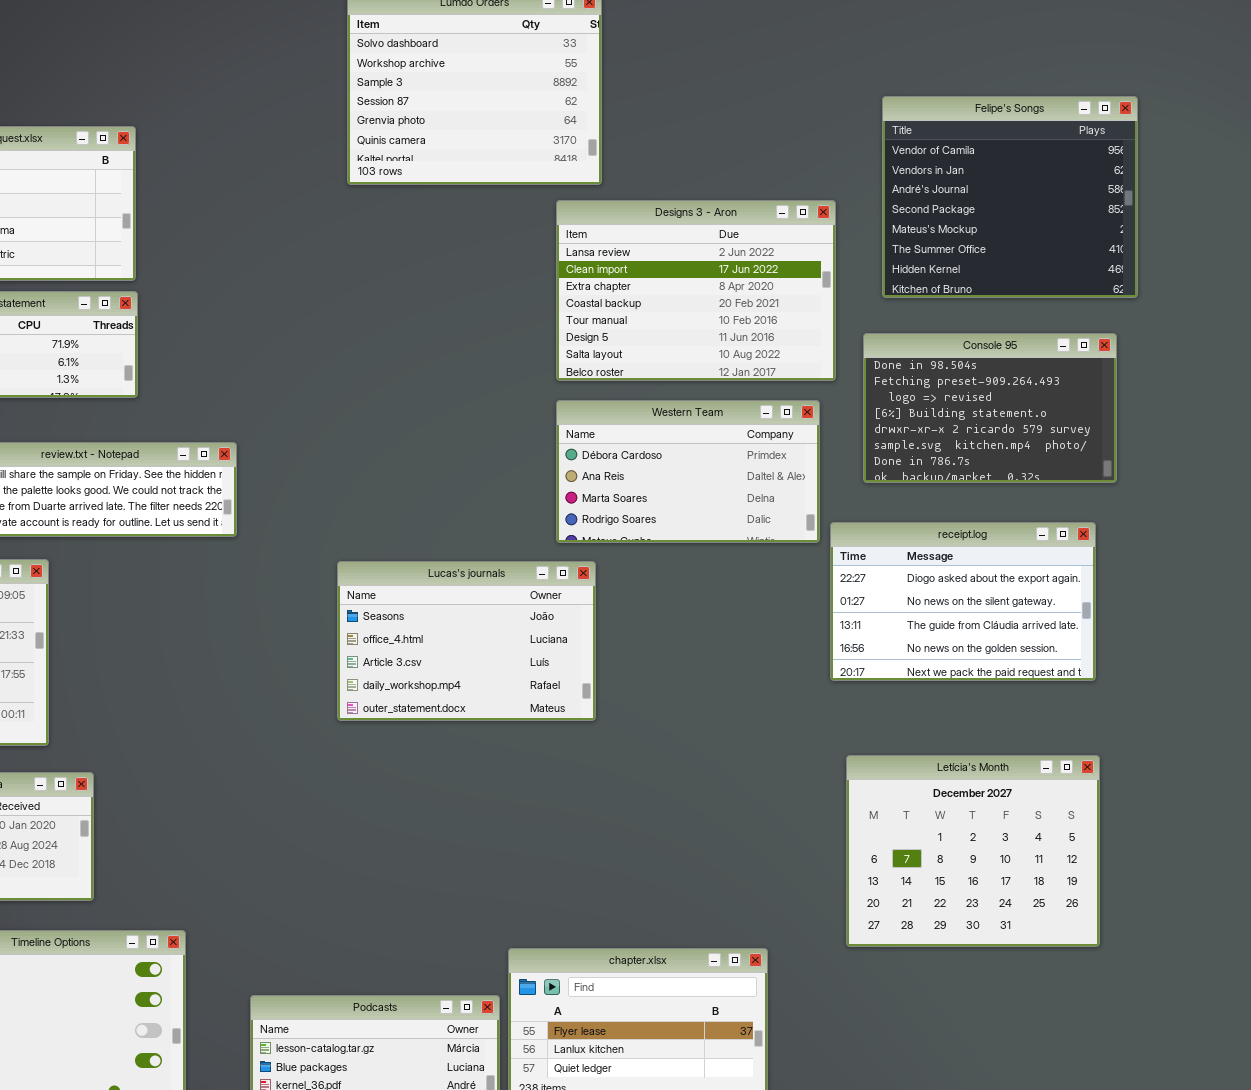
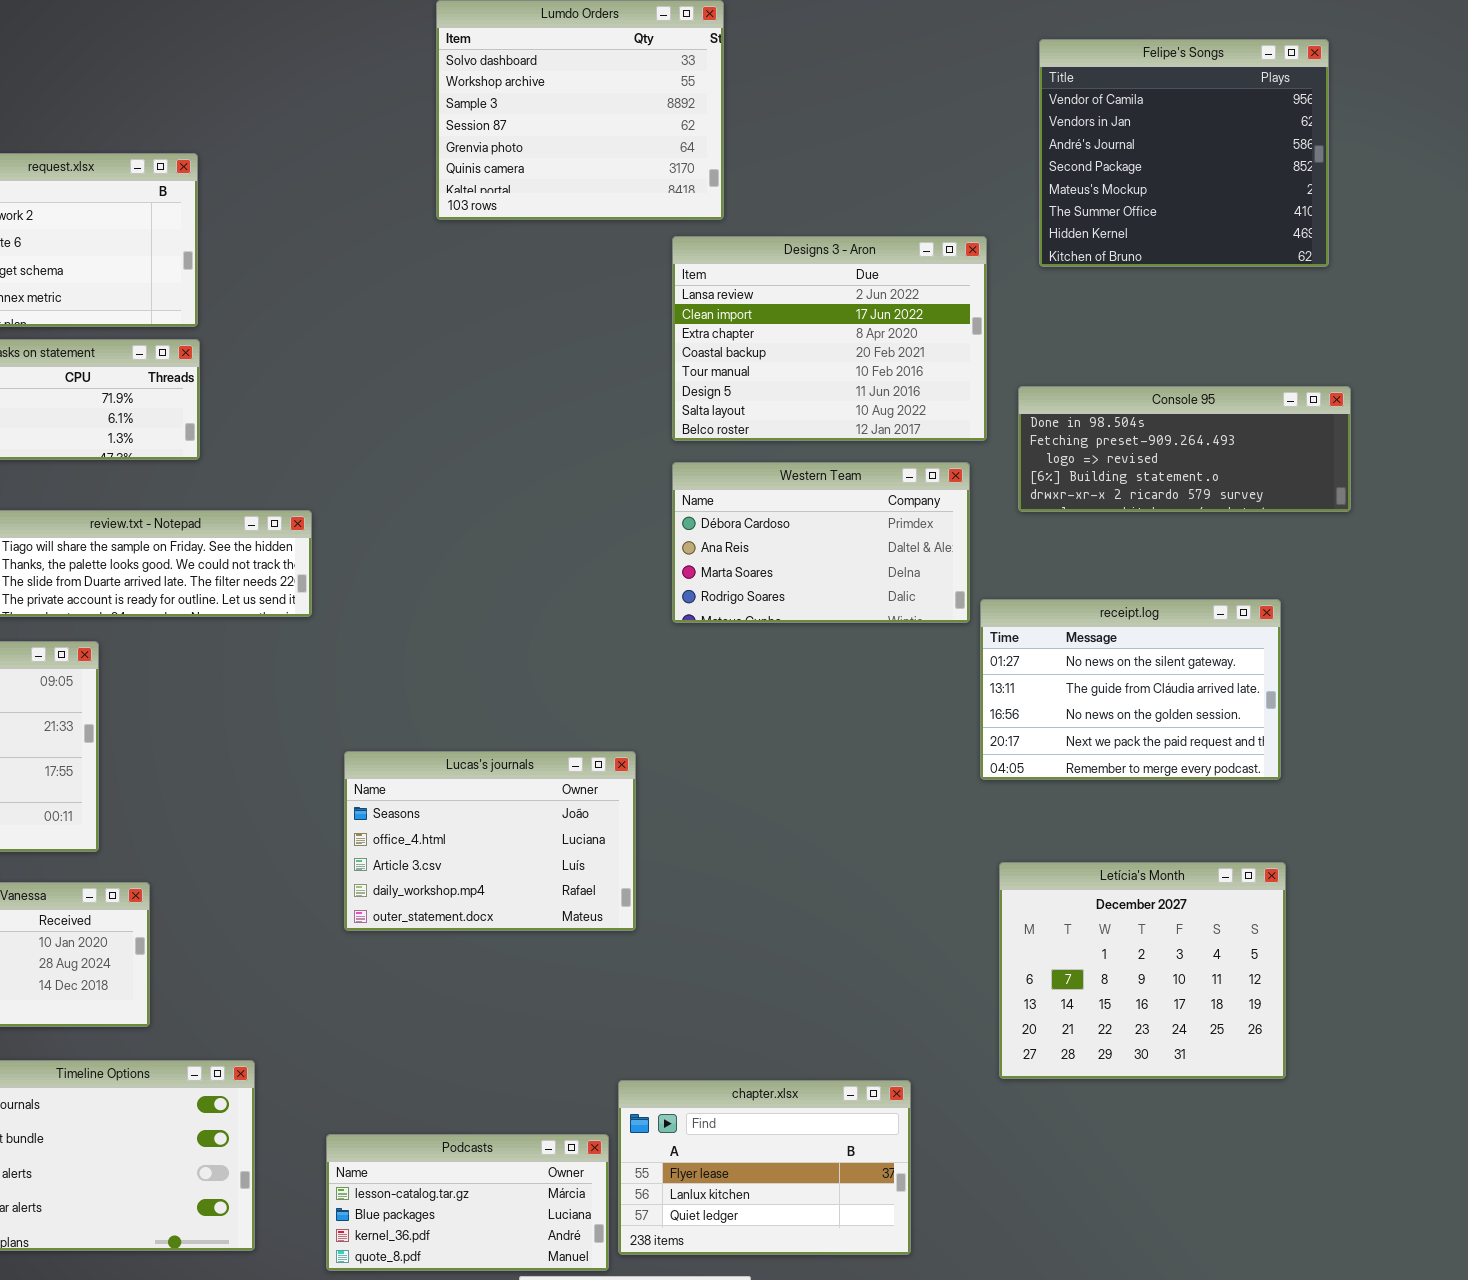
Felipe's Songs: [882,96,1138,298] -> [1039,39,1329,267], moved
Console 95: [863,333,1117,483] -> [1018,386,1351,512], resized
receipt.log: [830,522,1096,681] -> [980,599,1281,780], scrolled down 1 row
Lucas's journals: [337,561,596,721] -> [344,751,636,931], moved

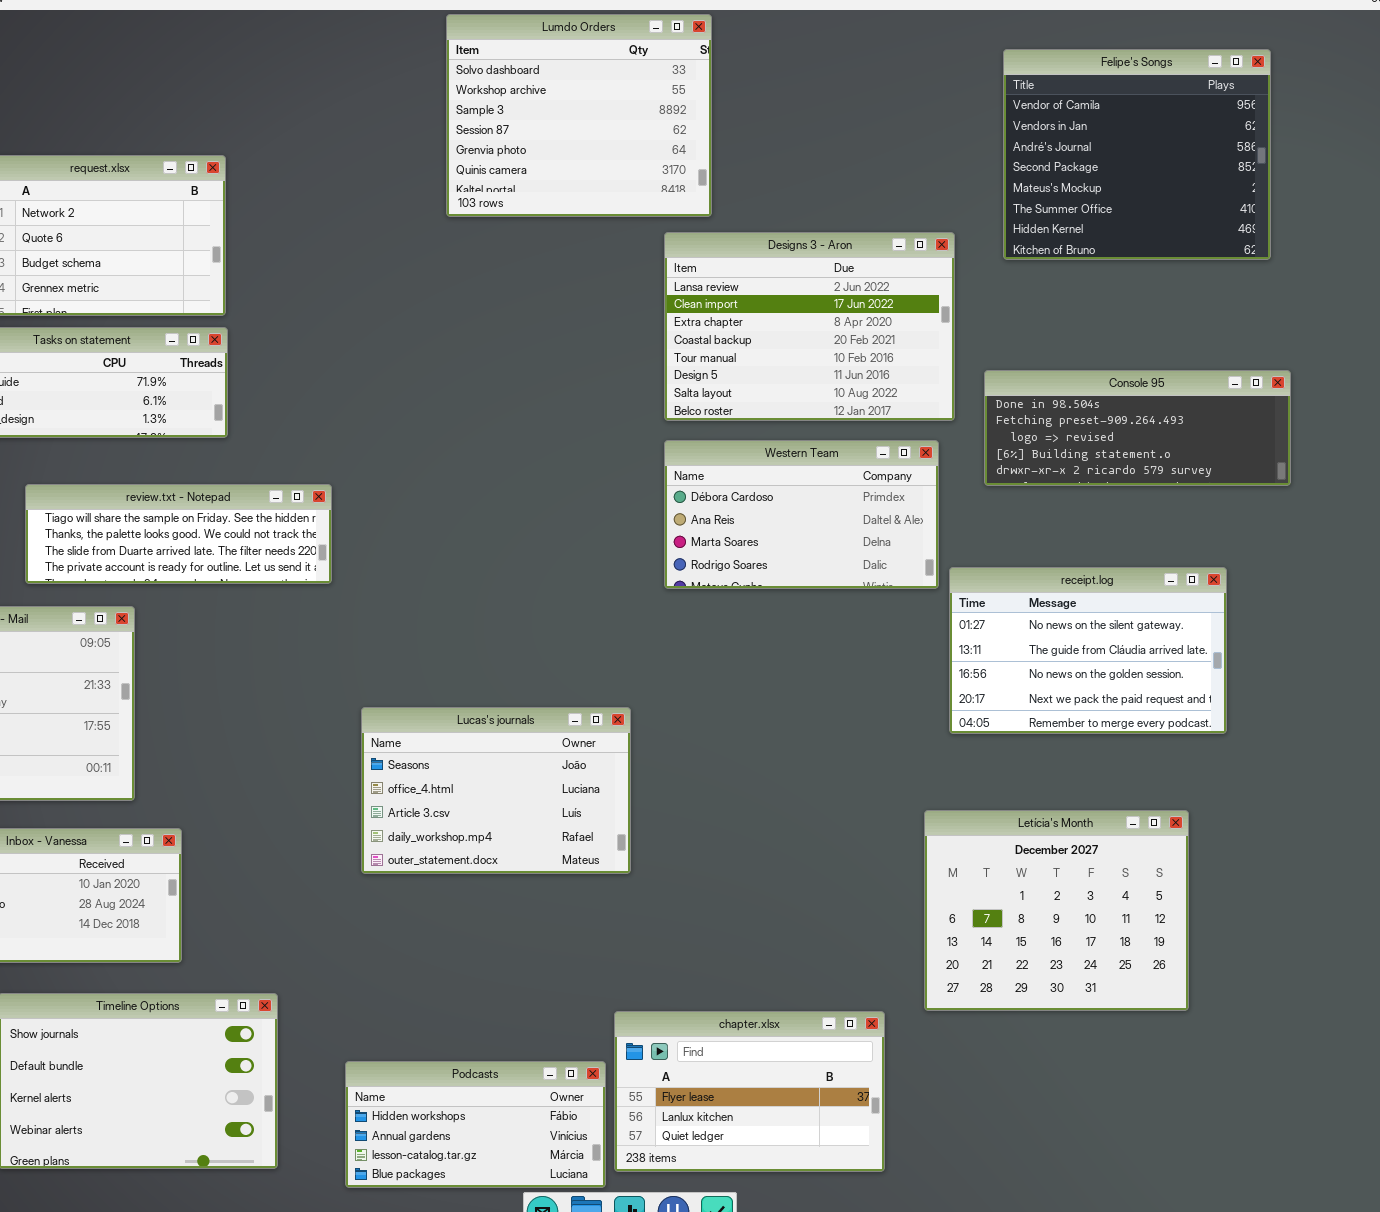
Letícia's Month: [999,862,1286,1079] -> [924,810,1189,1011], moved
Podcasts: [326,1134,609,1271] -> [345,1061,606,1188], scrolled up 2 rows

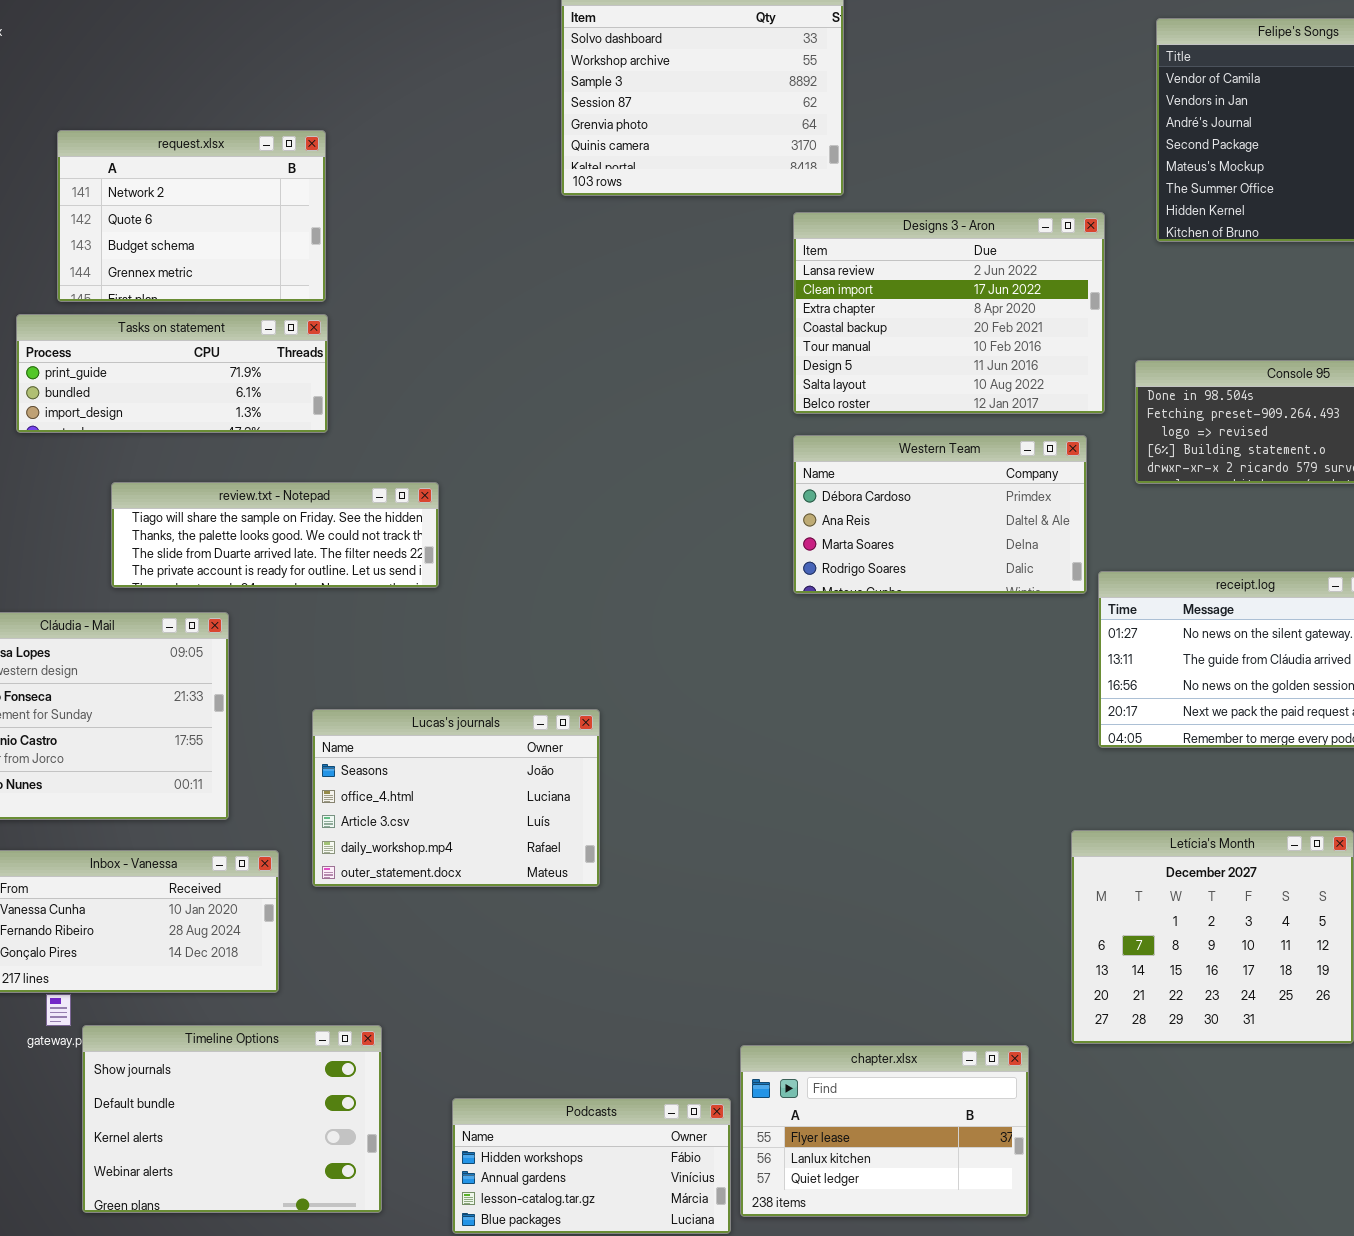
Lucas's journals: [361,707,631,874] -> [312,709,600,887], moved

